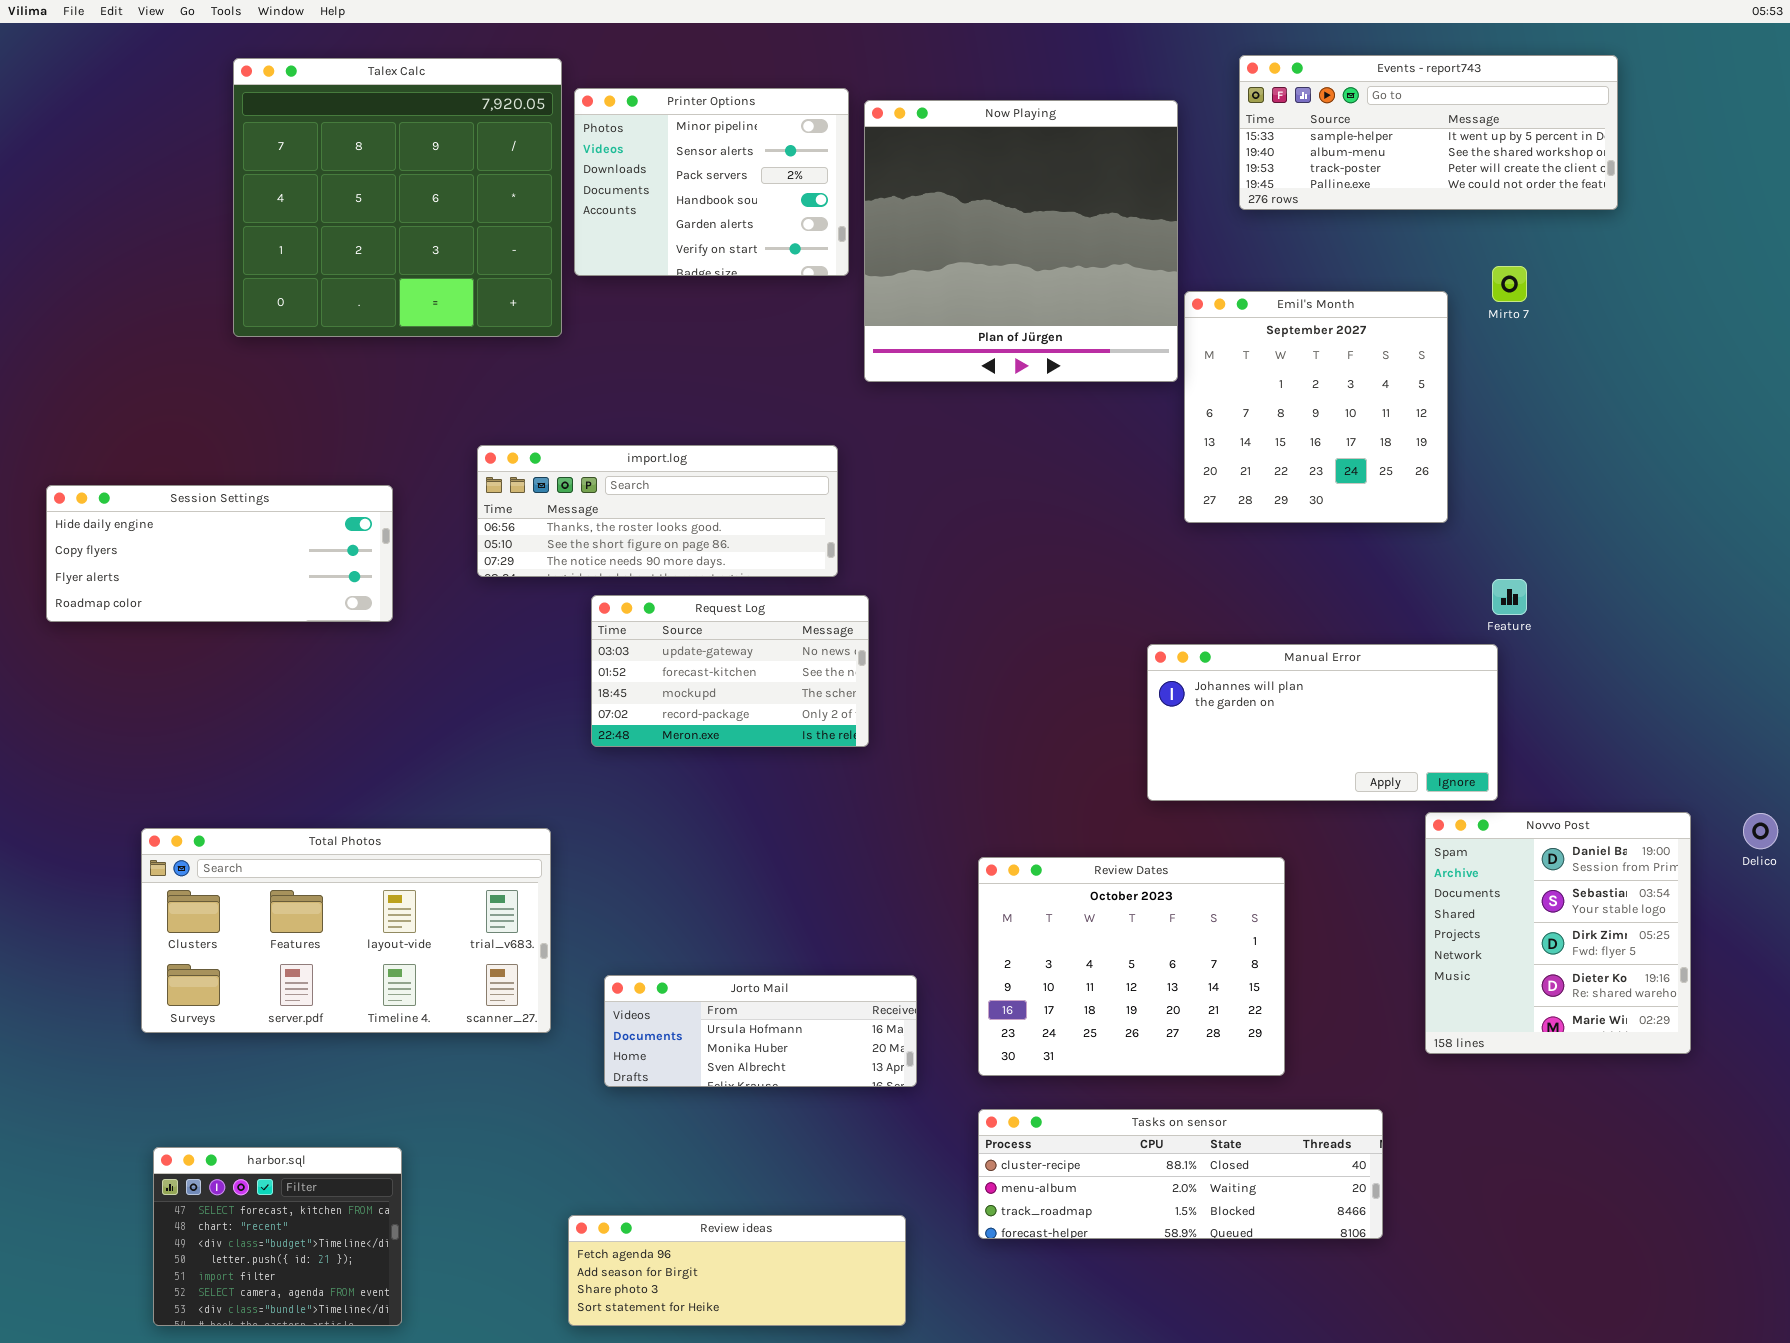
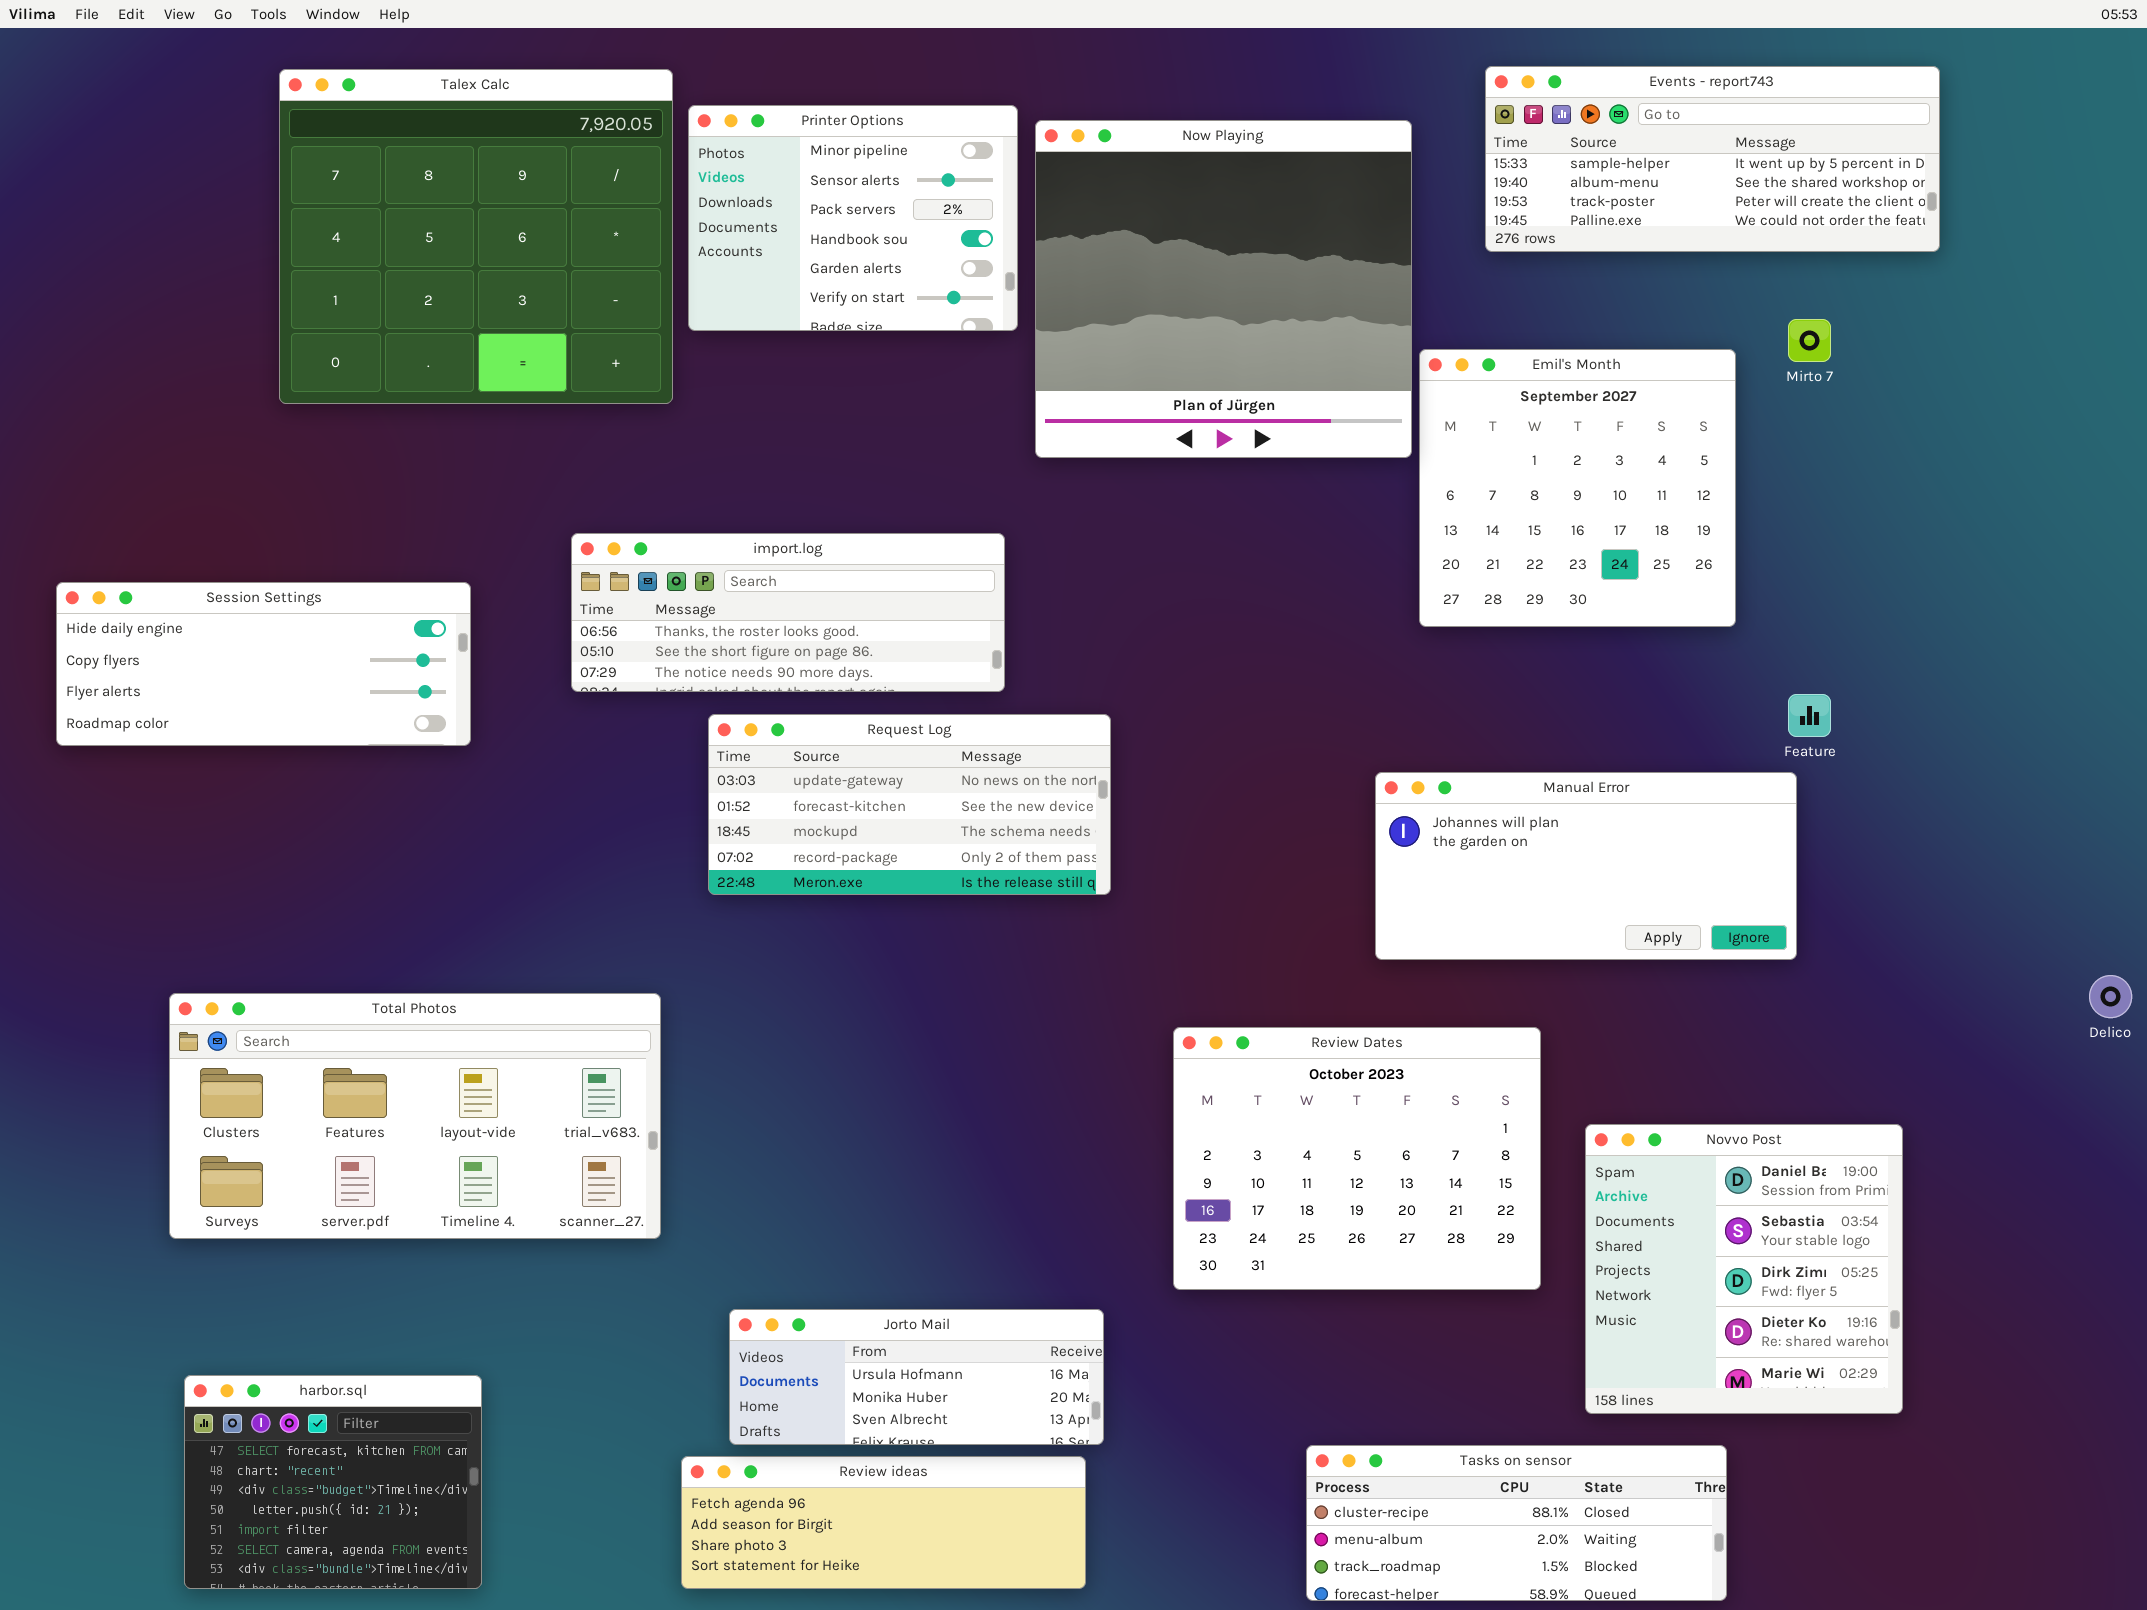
Request Log: [591,595,869,747] -> [708,714,1111,895], resized
Novvo Post: [1425,812,1691,1054] -> [1585,1124,1903,1414], moved
Jorto Mail: [604,975,917,1087] -> [729,1309,1104,1445], moved
Tasks on sensor: [978,1109,1383,1239] -> [1306,1445,1727,1601], moved, resized

